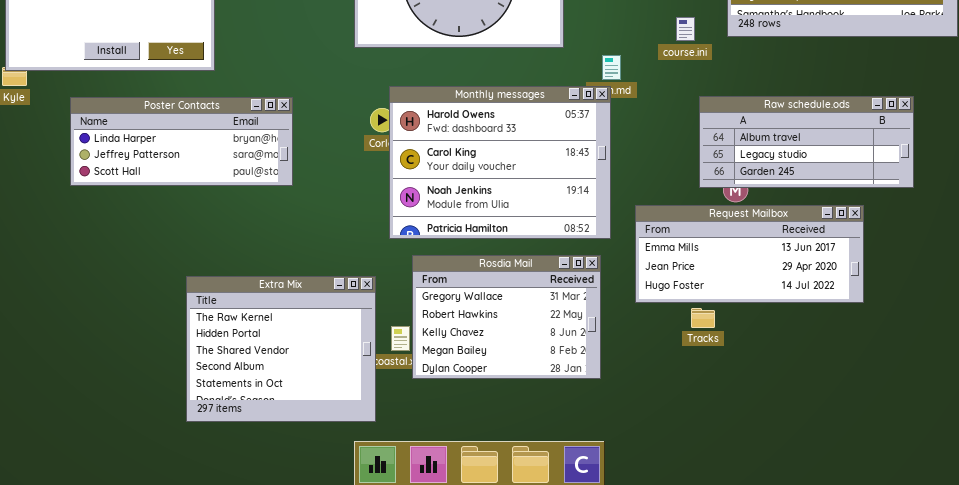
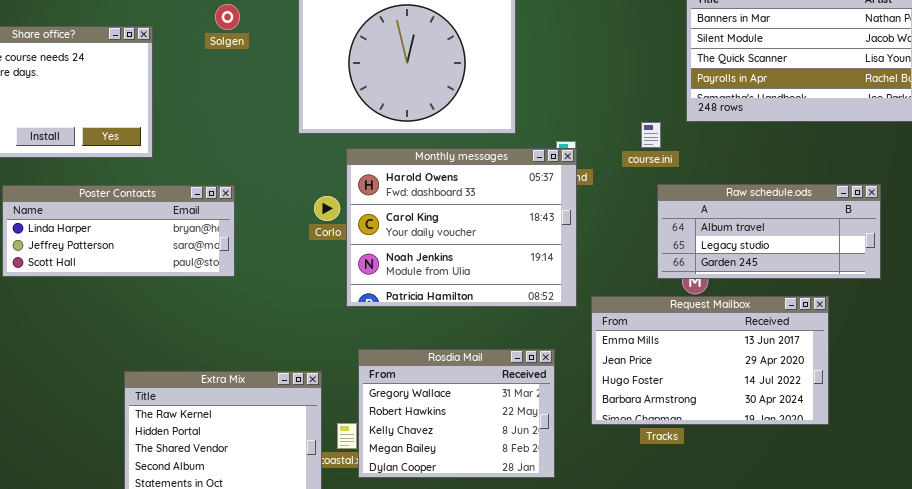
course.ini: [676,17,695,41] -> [641,122,661,148], moved
Monthly messages: [389,86,611,239] -> [346,148,577,307], moved
Request Mailbox: [635,205,864,303] -> [591,296,829,425], resized

